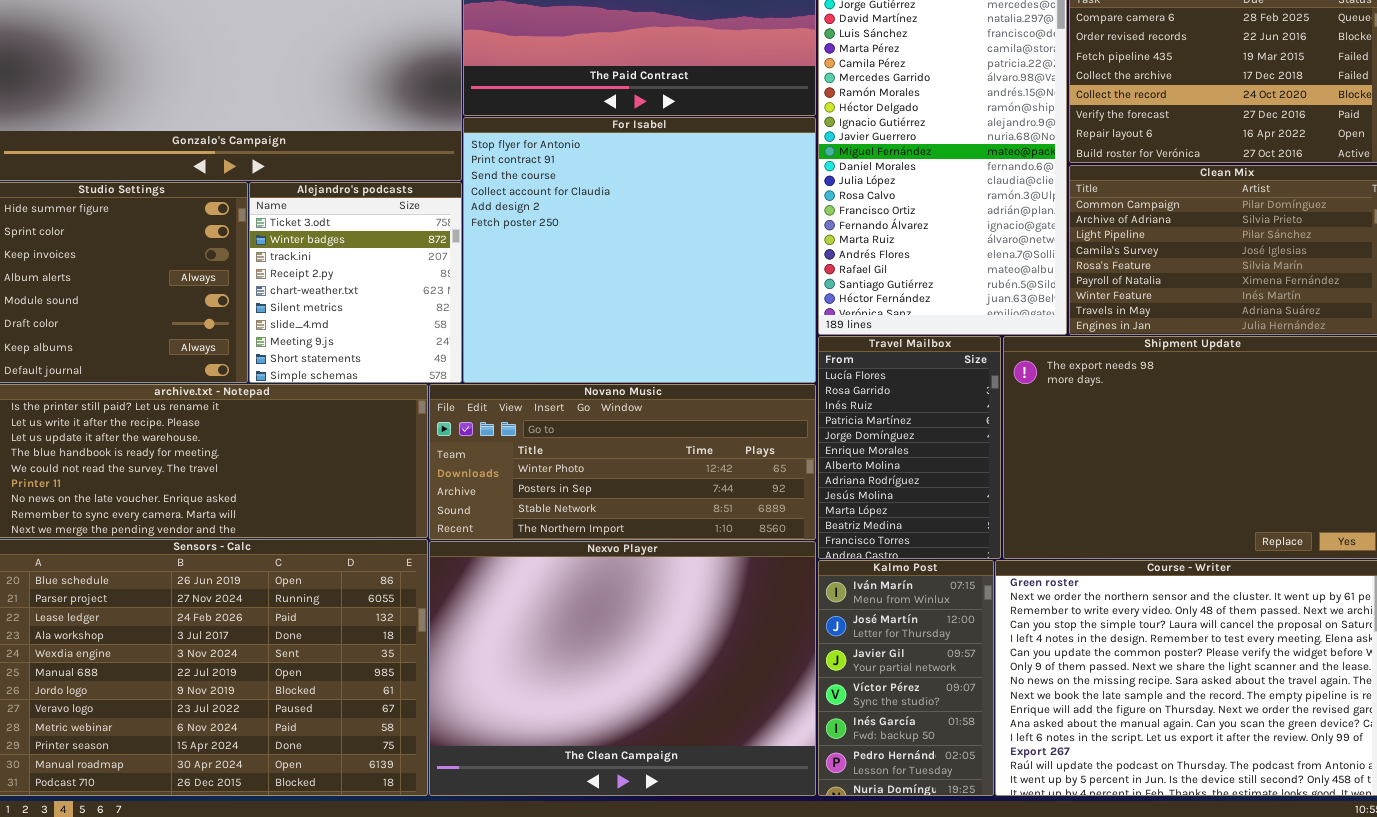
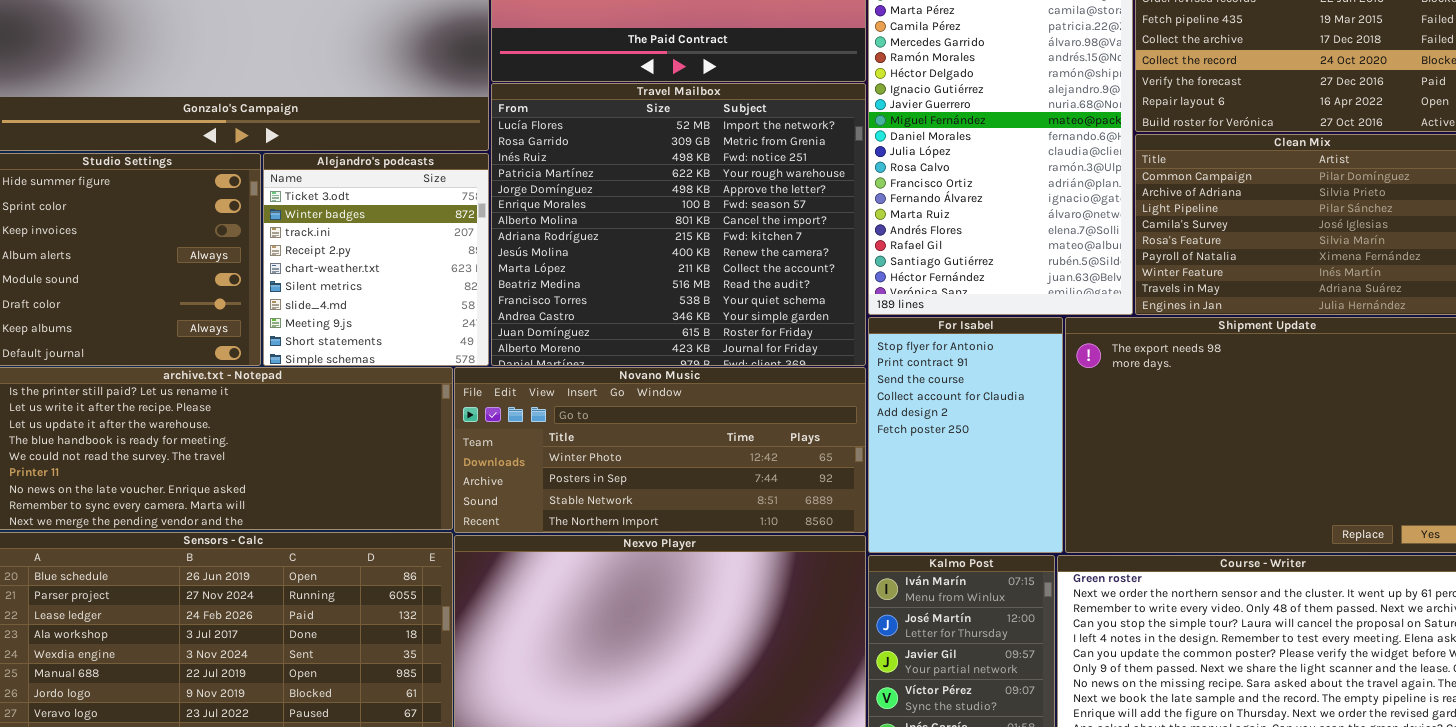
For Isabel: [463,117,816,383] -> [868,317,1063,553], moved, resized
Travel Mailbox: [818,336,1001,559] -> [491,83,866,366], moved, resized

